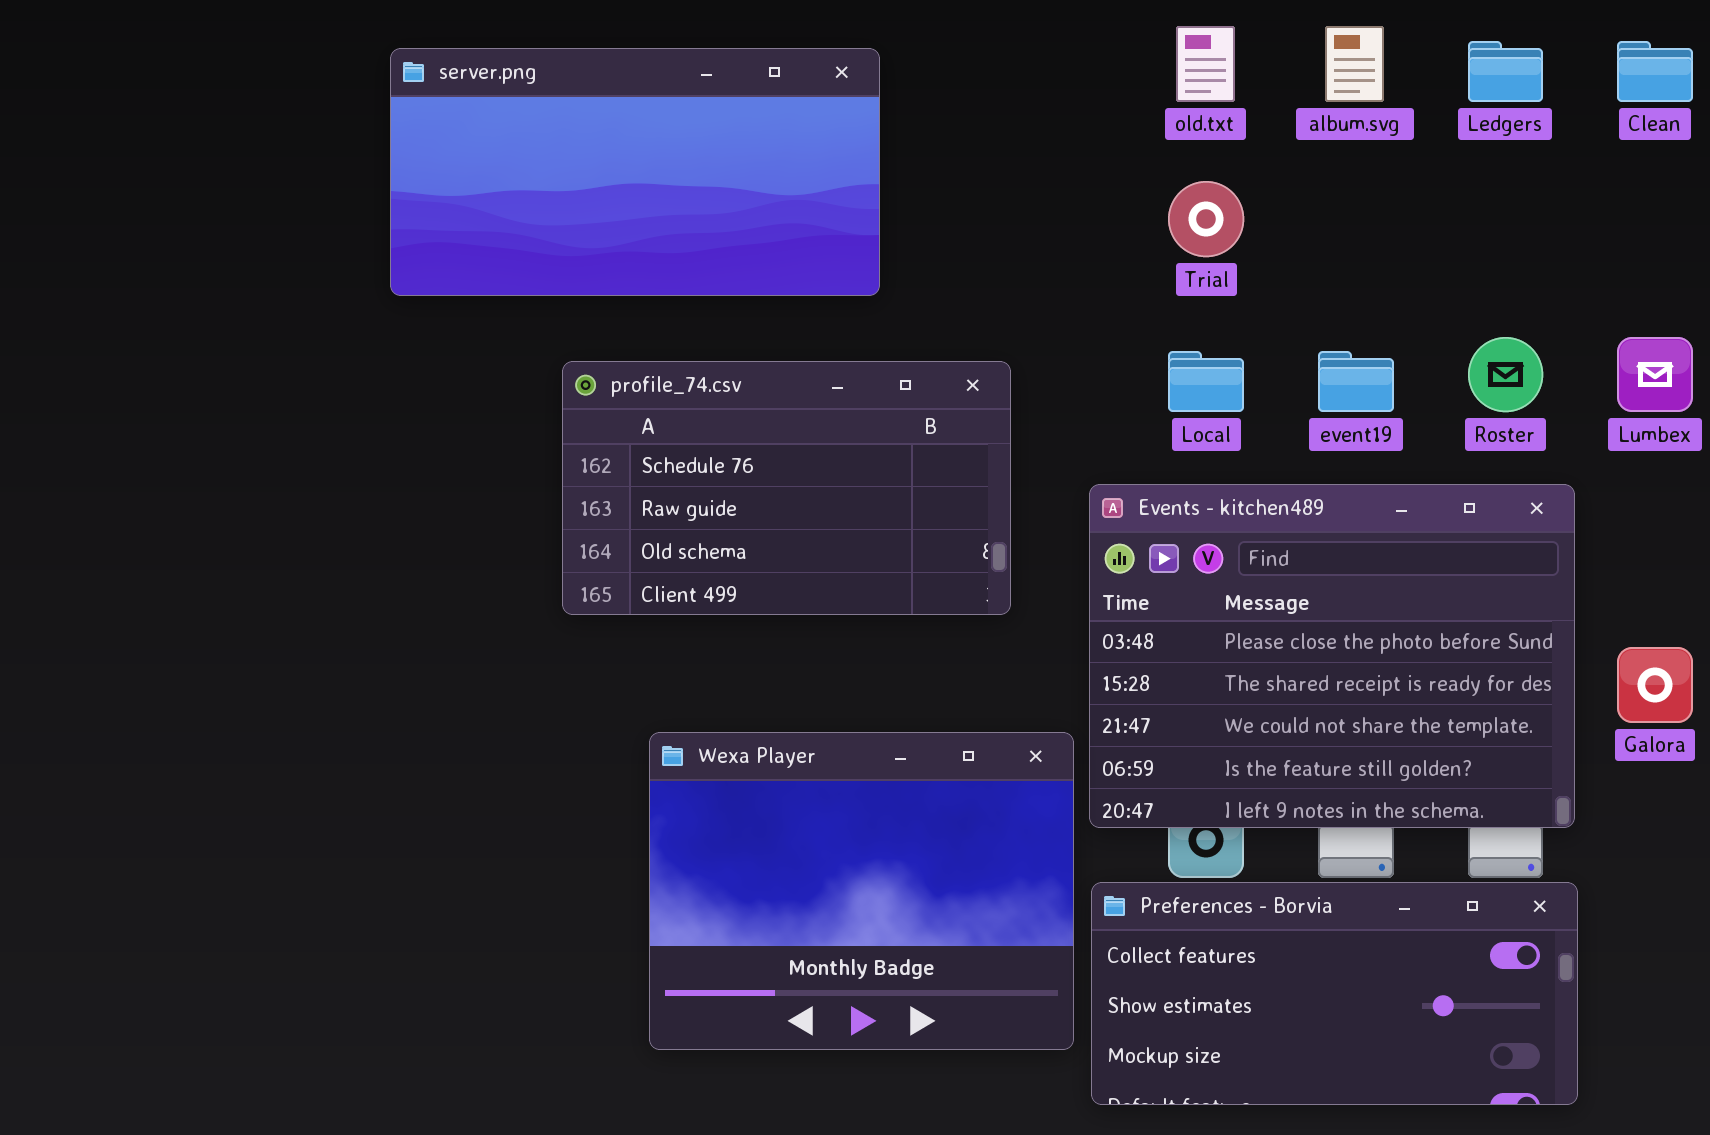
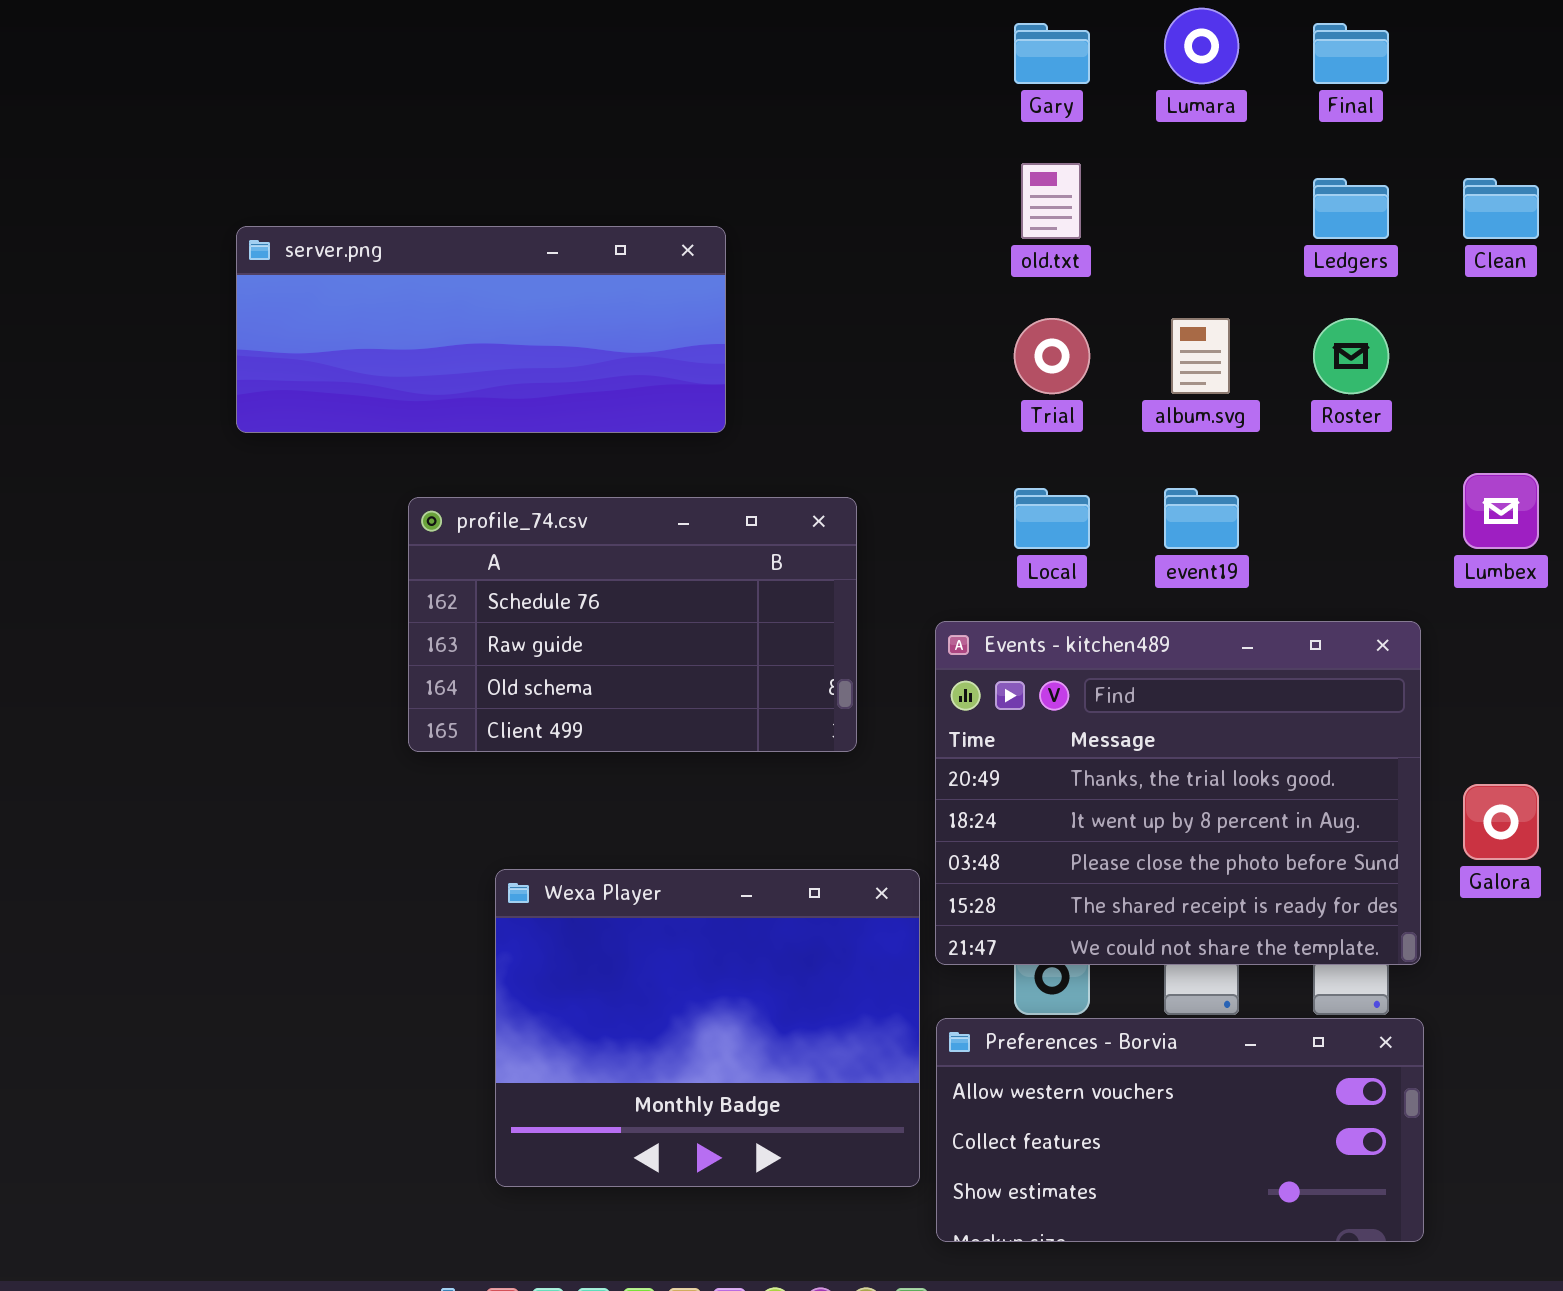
album.svg: [1325,26,1384,102] -> [1171,318,1230,394], moved
server.png: [390,48,880,296] -> [236,226,726,433], resized
Roster: [1468,337,1543,412] -> [1313,318,1389,394], moved
Events - kitchen489: [1089,484,1575,828] -> [935,621,1421,965], scrolled up 2 rows
Preferences - Borvia: [1091,882,1578,1105] -> [936,1018,1424,1242], scrolled up 1 row

